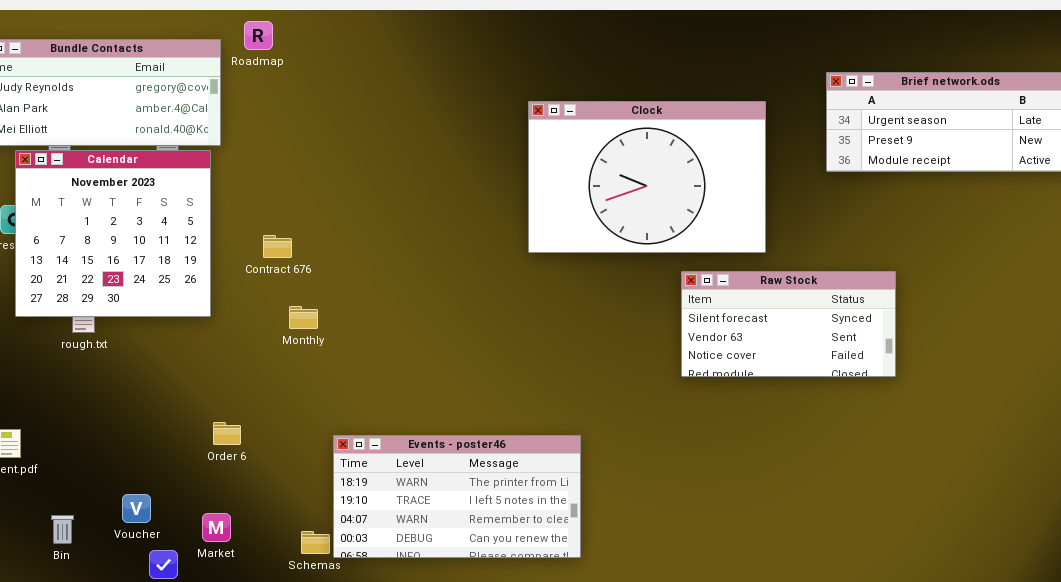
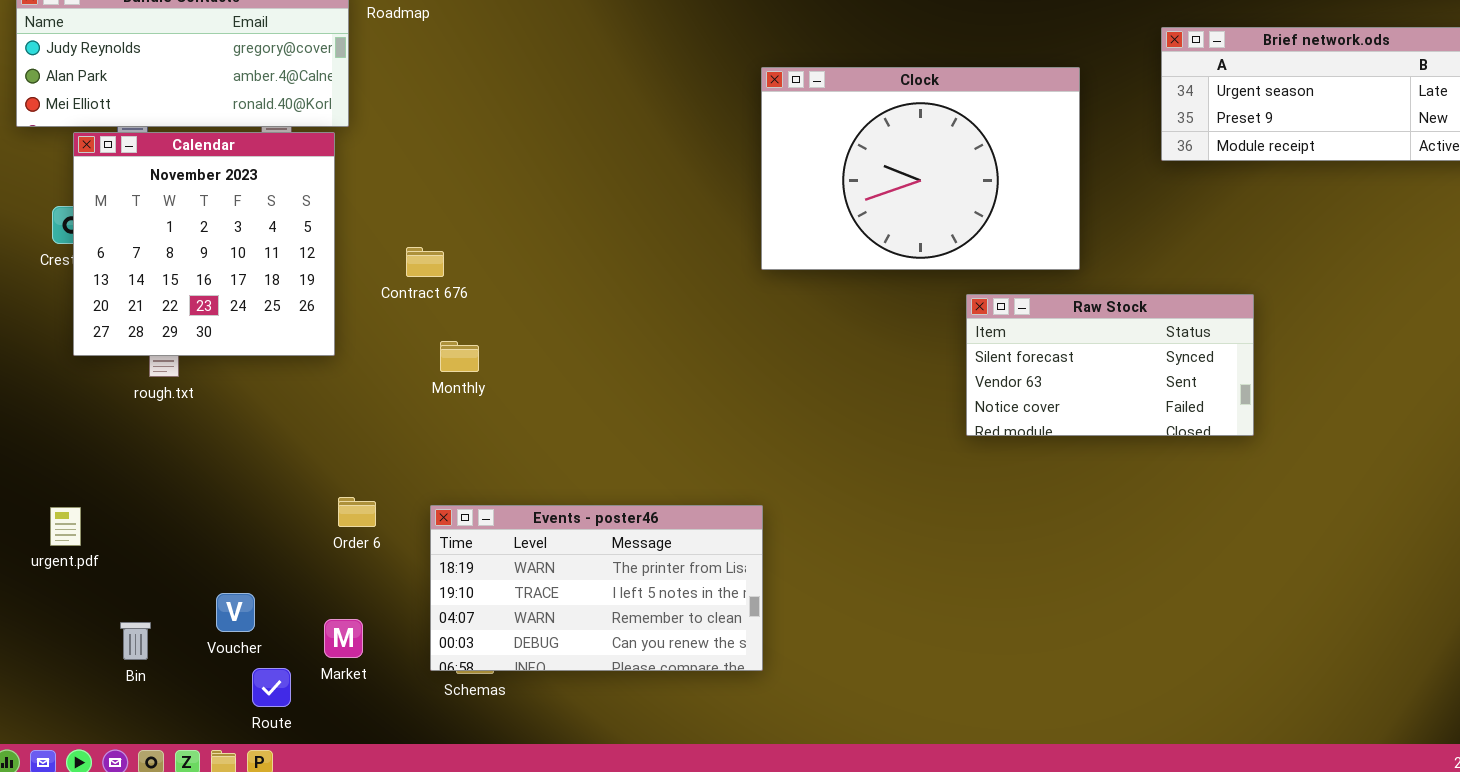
Events - poster46: [333,435,581,558] -> [430,505,763,671], moved

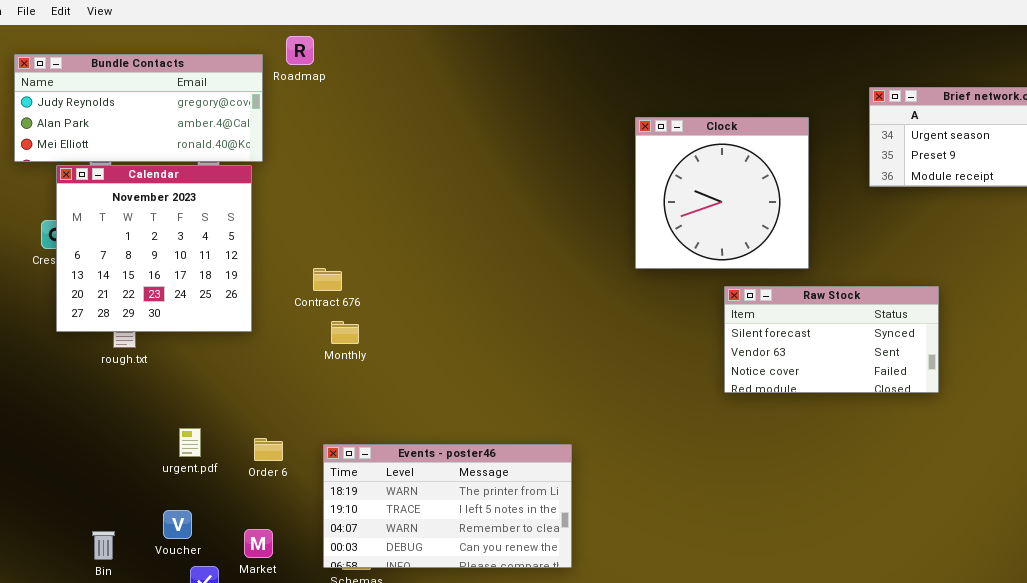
Clock: [761,67,1080,270] -> [635,117,809,269], resized
Contract 676: [406,247,444,277] -> [313,268,342,291], moved
urgent.pdf: [50,507,81,546] -> [179,428,201,457], moved

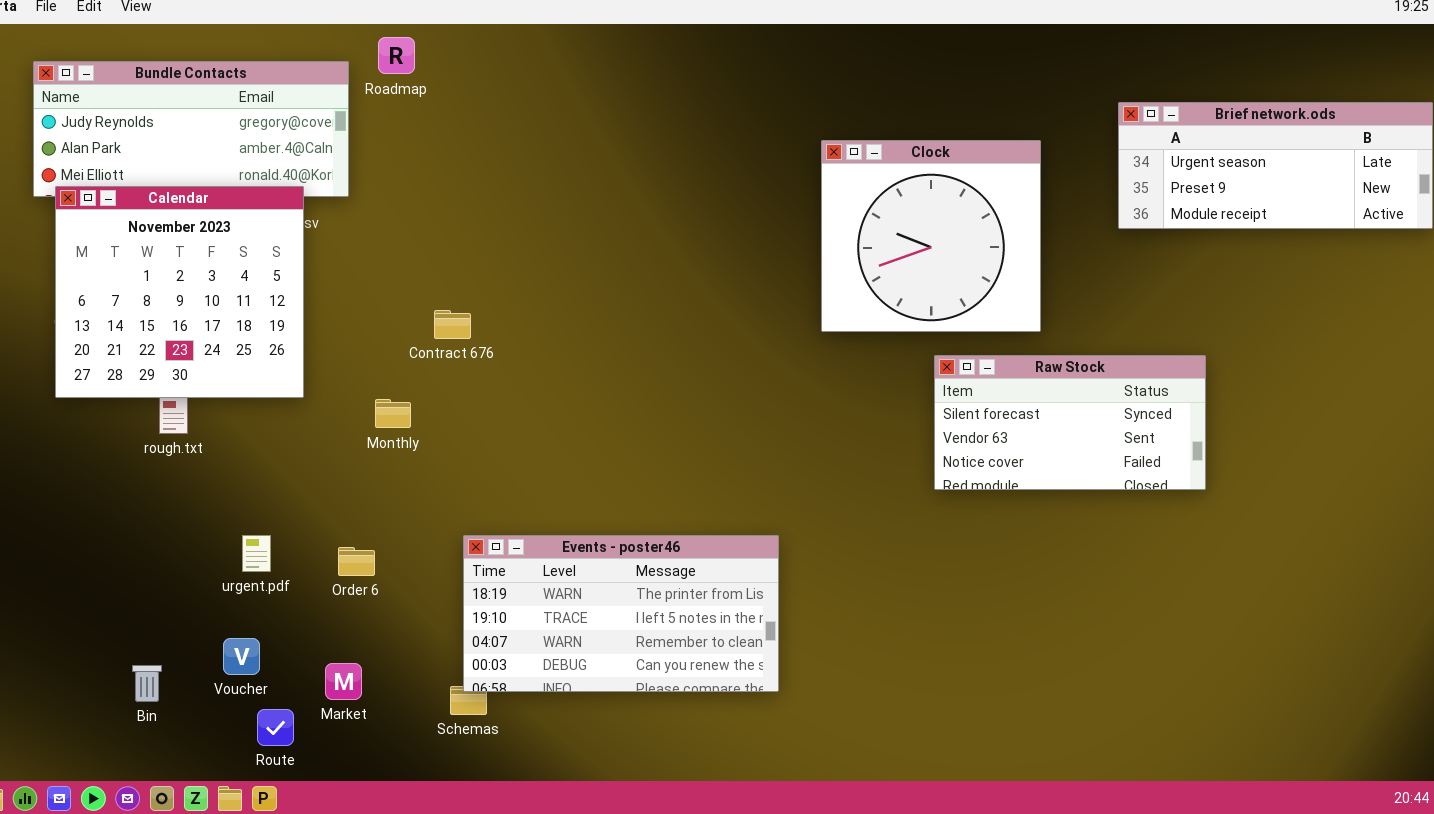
Calendar: [56,165,252,332] -> [55,186,304,398], moved
Contract 676: [313,268,342,291] -> [434,310,471,339], moved
Monthly: [331,321,359,344] -> [375,399,411,428], moved
Events - poster46: [323,444,572,568] -> [463,535,779,692], moved

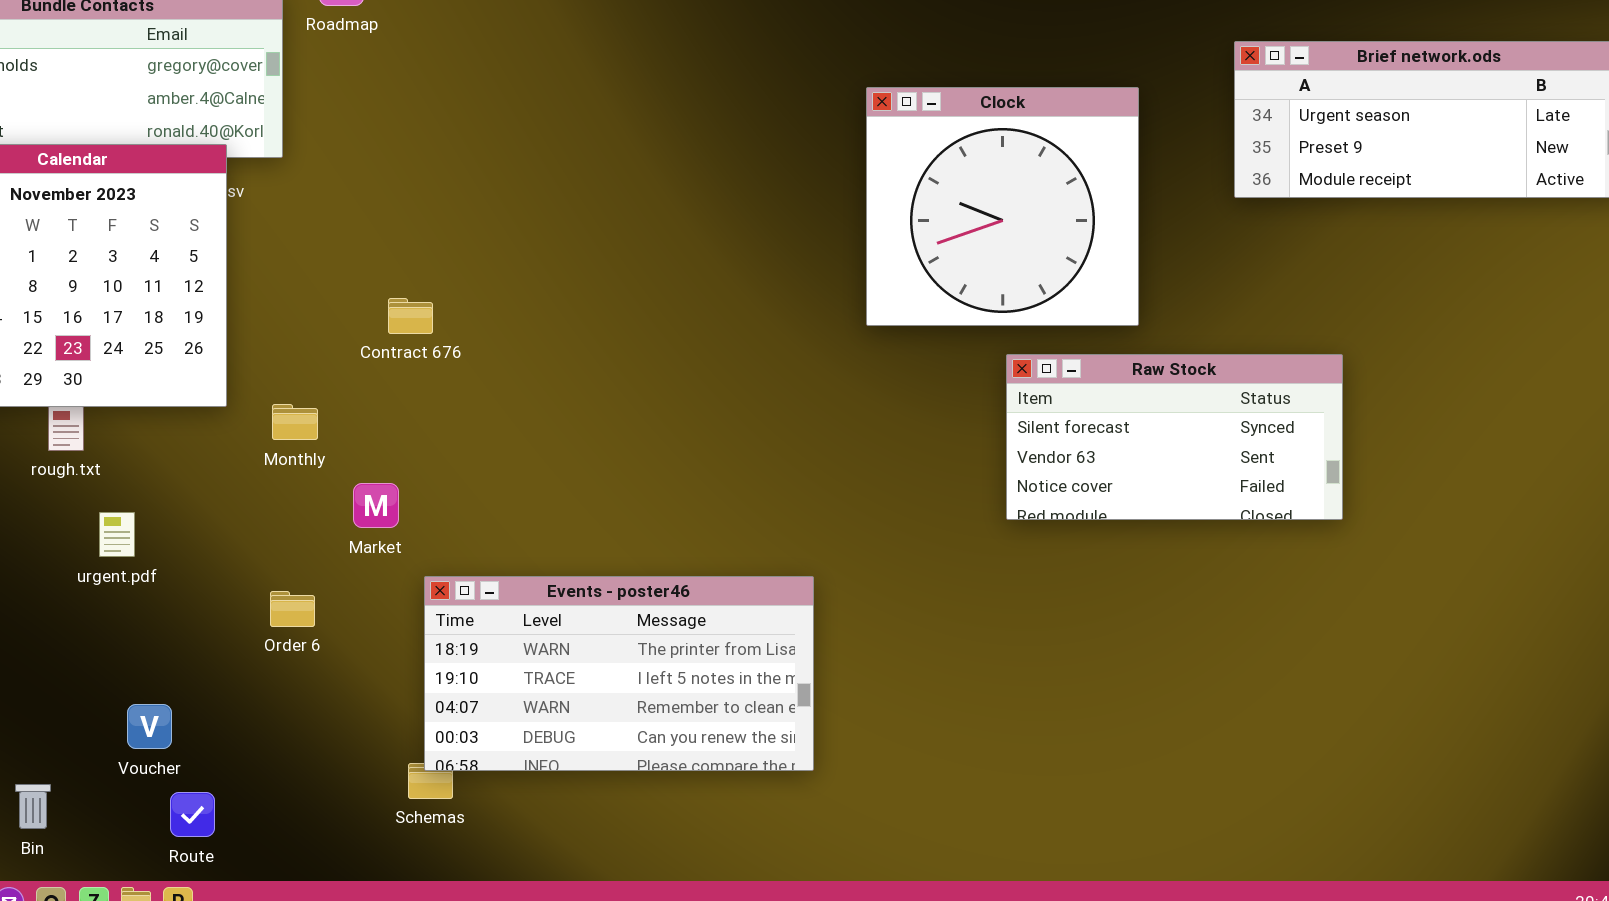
Monthly: [375,399,411,428] -> [272,404,318,440], moved
urgent.pdf: [242,535,271,572] -> [99,512,135,557], moved
Market: [325,663,362,700] -> [353,483,399,528], moved
Bin: [132,665,162,702] -> [15,784,51,829], moved

